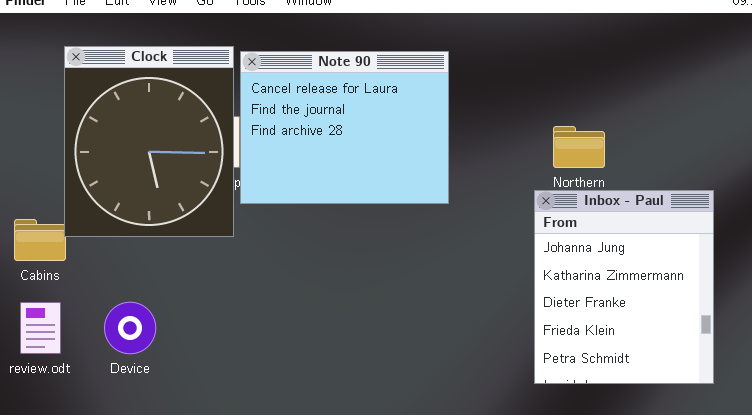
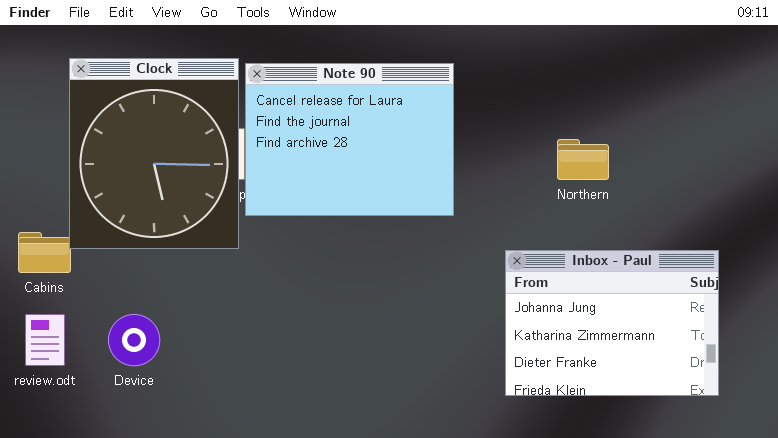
Inbox - Paul: [534,190,714,384] -> [505,250,719,396], resized

